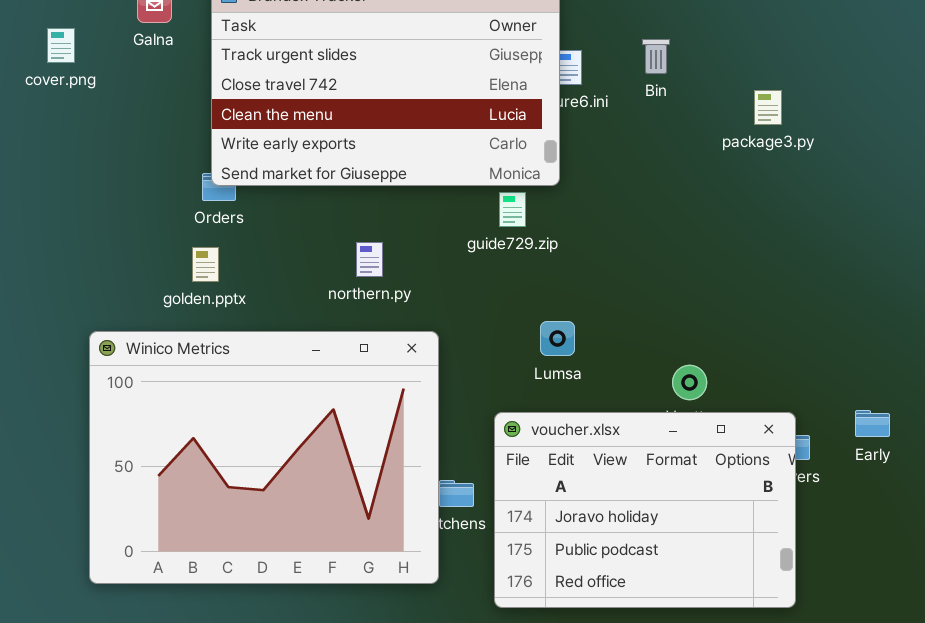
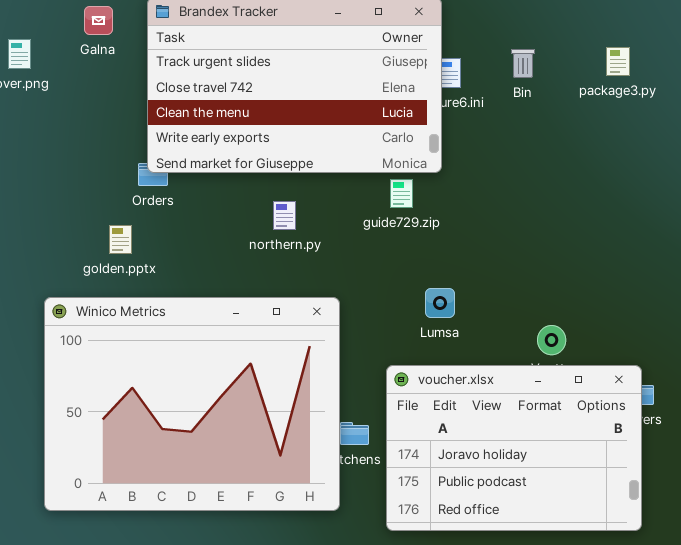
package3.py: [754,90,782,125] -> [606,47,630,76], moved
northern.py: [356,242,383,277] -> [273,201,296,230], moved
golden.pptx: [192,247,219,282] -> [109,225,132,254], moved

